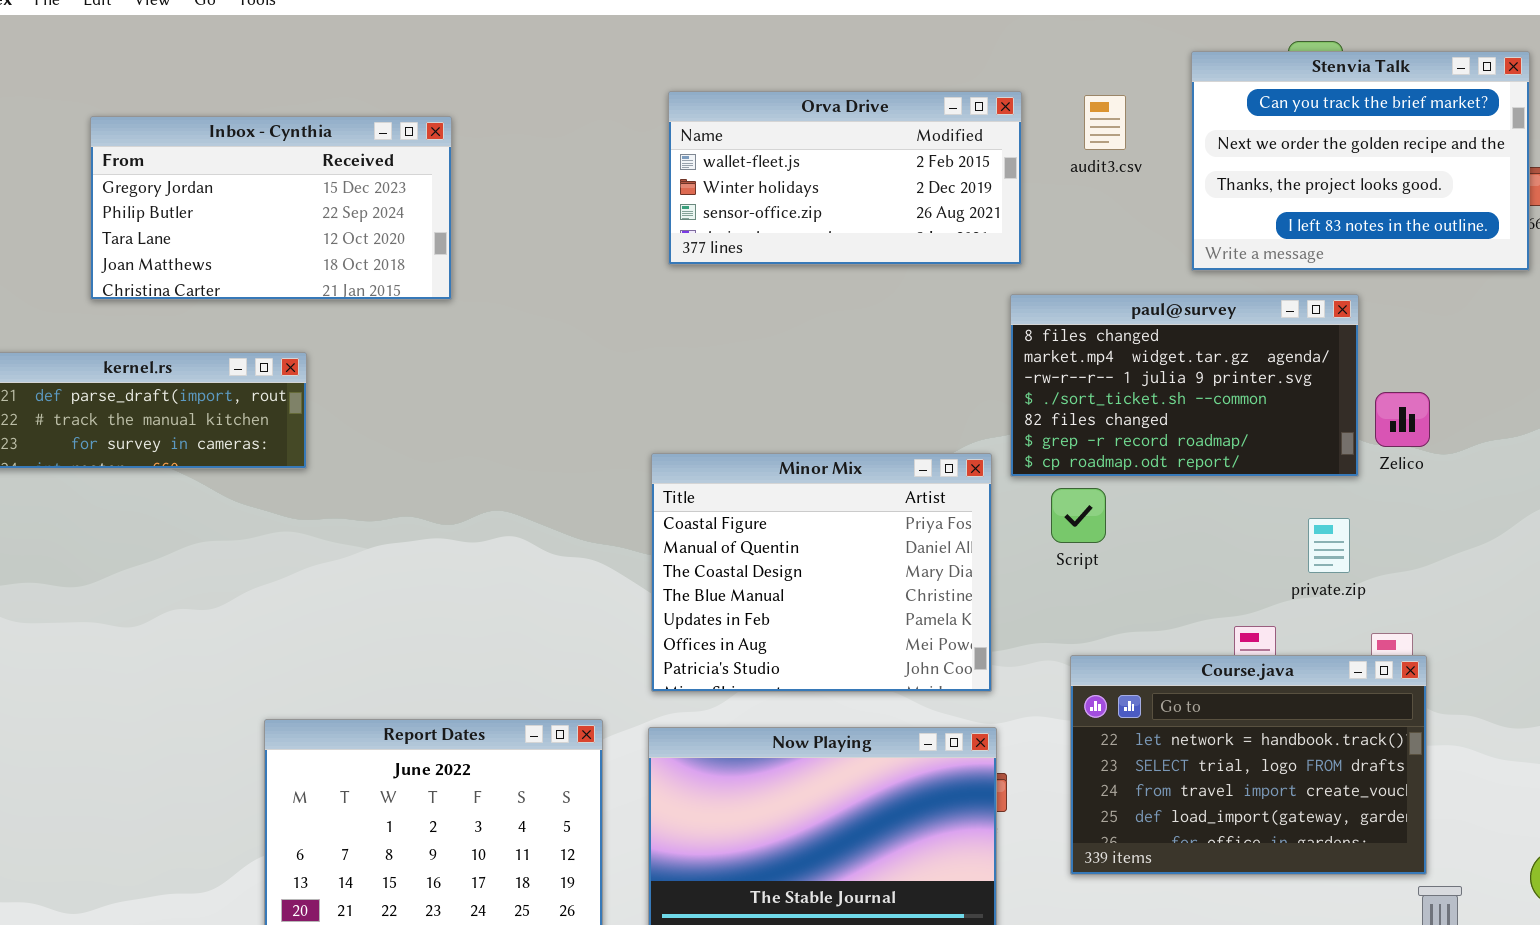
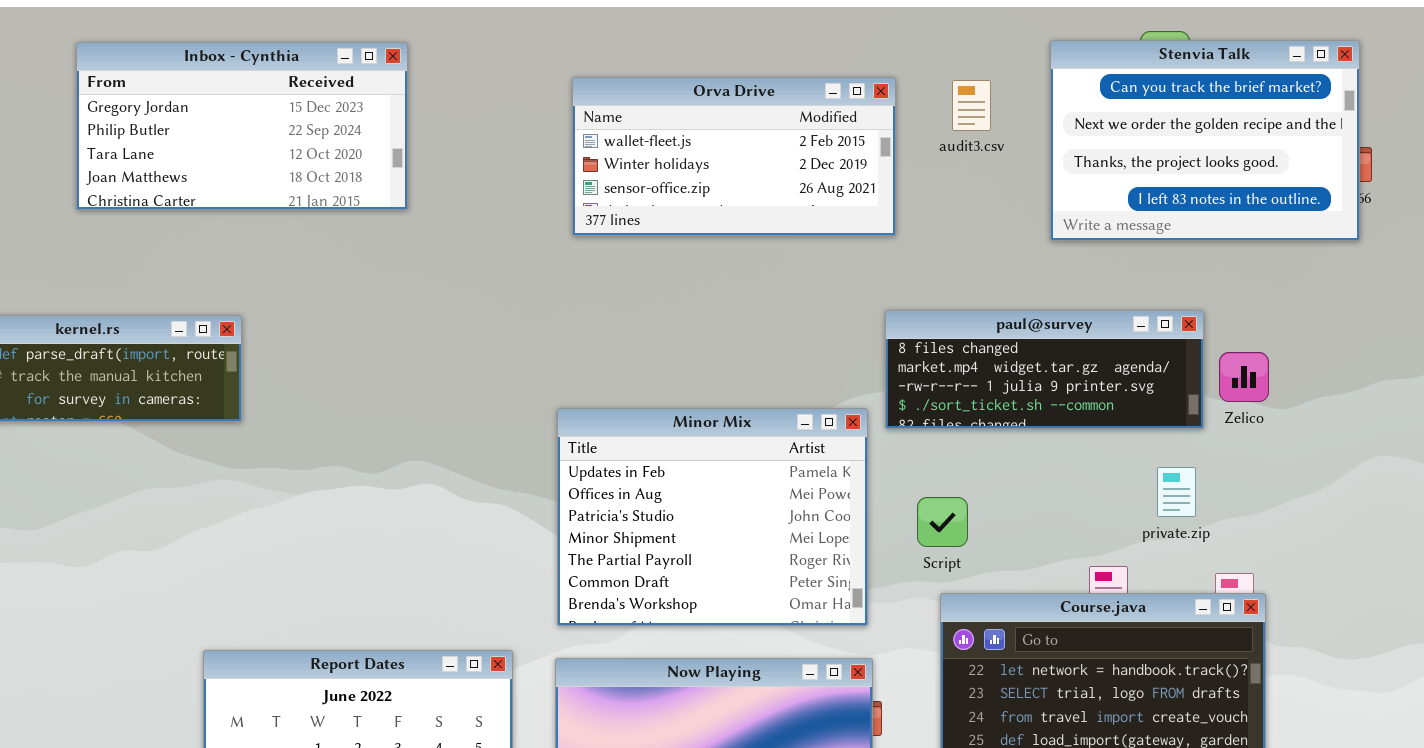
Inbox - Cynthia: [90,116,452,300] -> [76,42,408,210], moved
paul@survey: [1010,294,1359,477] -> [885,310,1204,429], resized
Minor Mix: [651,453,992,692] -> [557,408,868,626], scrolled down 4 rows
Script: [1051,488,1106,543] -> [917,497,968,547], moved

